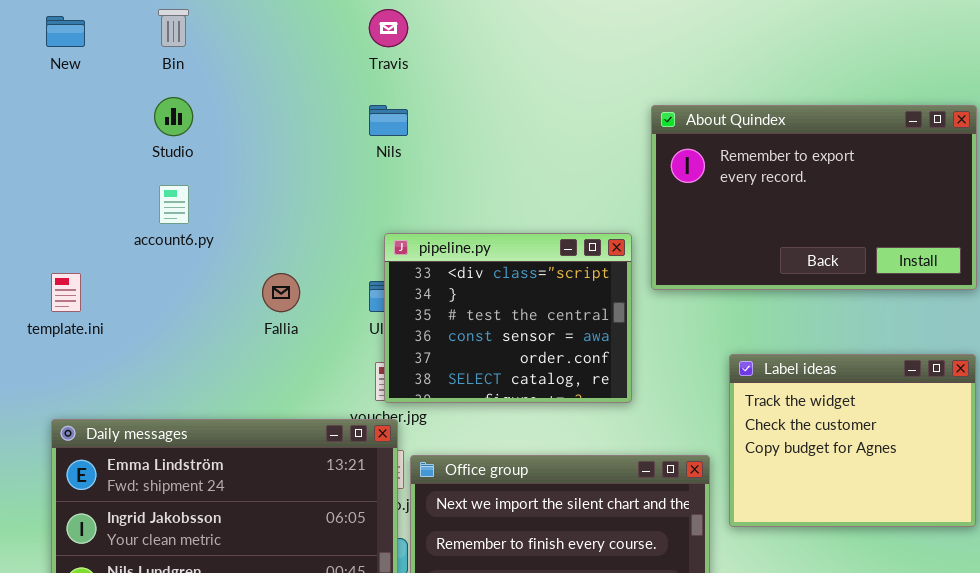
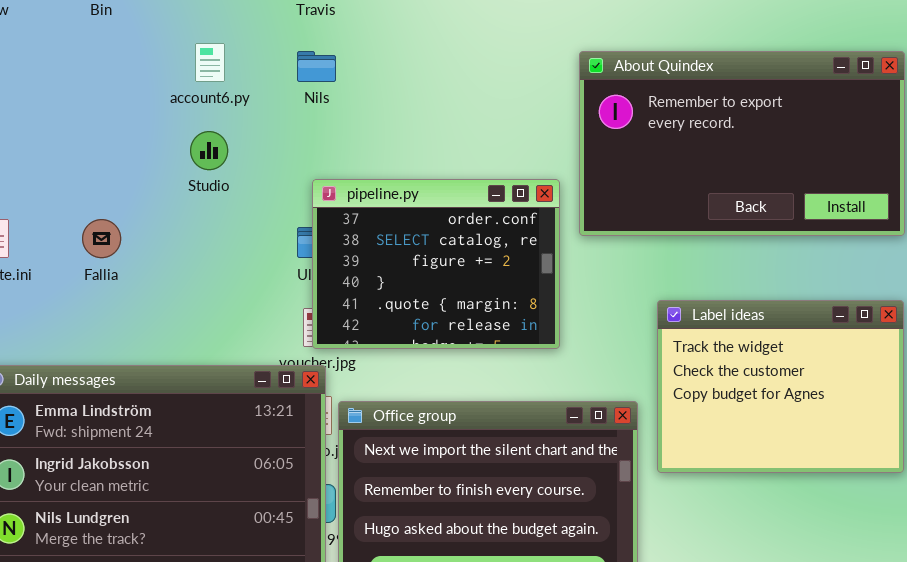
Studio: [154,97,193,136] -> [190,131,228,170], moved
account6.py: [159,185,189,224] -> [195,43,225,82], moved
pipeline.py: [384,233,632,403] -> [312,179,560,349], scrolled down 4 rows
Fallia: [262,273,300,312] -> [82,219,121,258], moved

